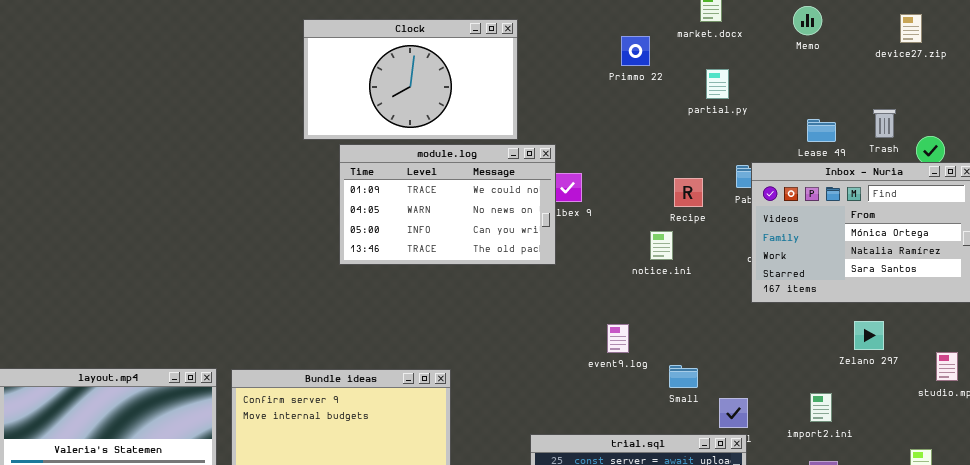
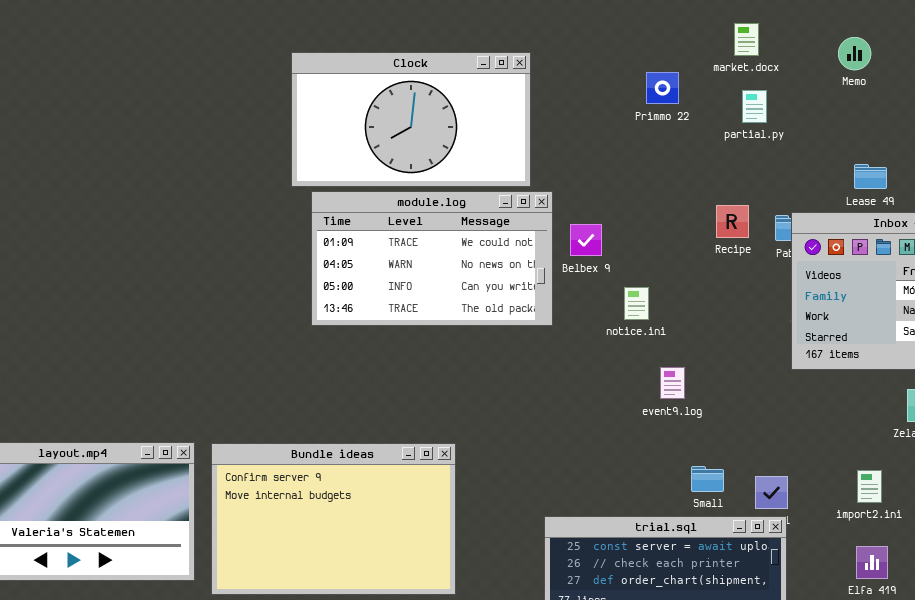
partial.py: [706,69,729,99] -> [742,90,767,123], moved
module.log: [339,144,556,265] -> [311,191,553,326], moved
Recipe: [674,178,703,207] -> [716,205,749,238], moved
notice.ini: [650,231,673,260] -> [624,287,649,320], moved
event9.log: [607,324,629,353] -> [660,367,685,399], moved
Small: [669,365,698,388] -> [691,466,724,492], moved

